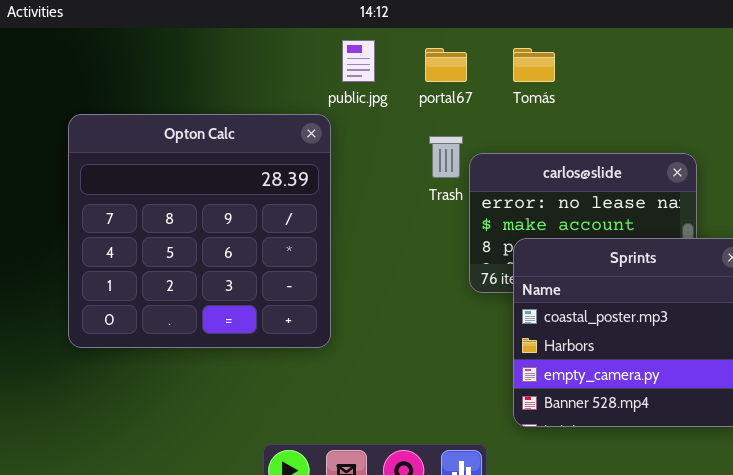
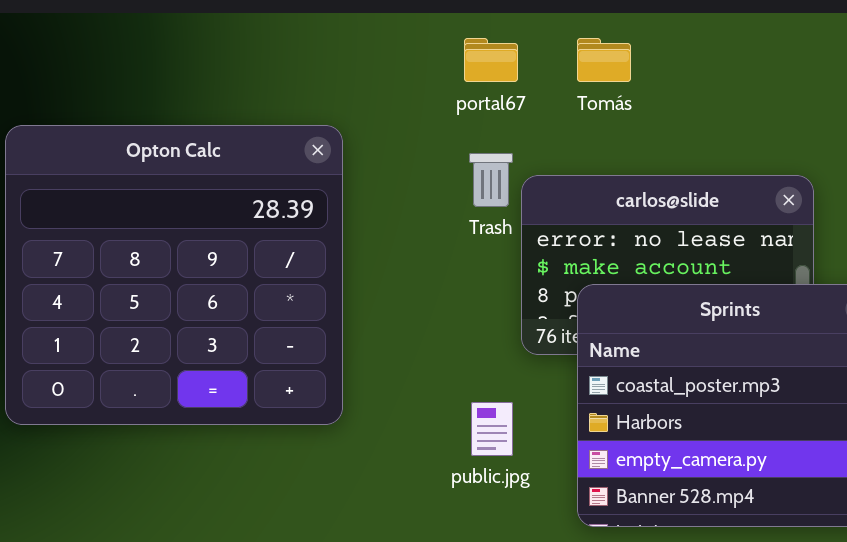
public.jpg: [342,40,375,82] -> [471,402,513,456], moved

